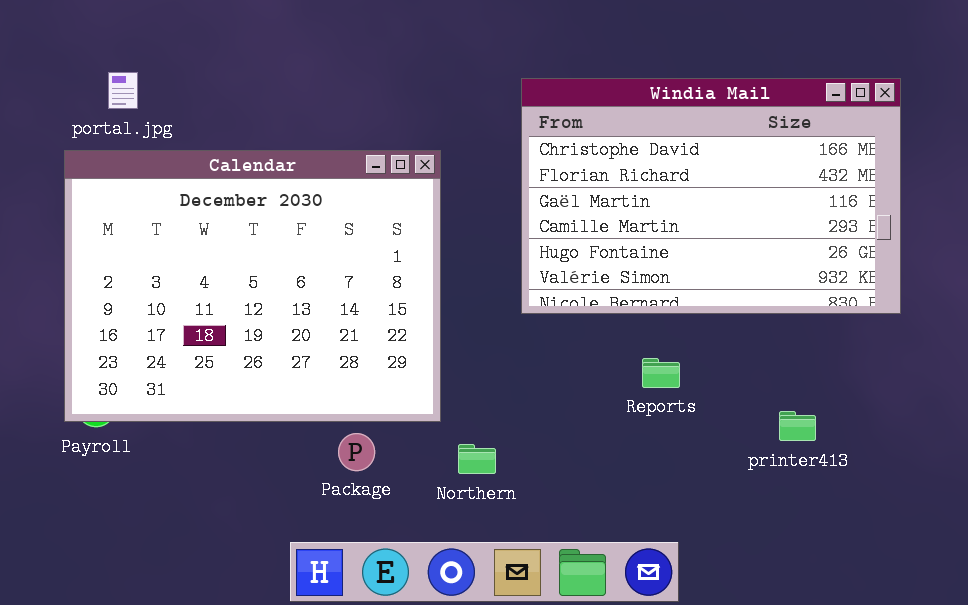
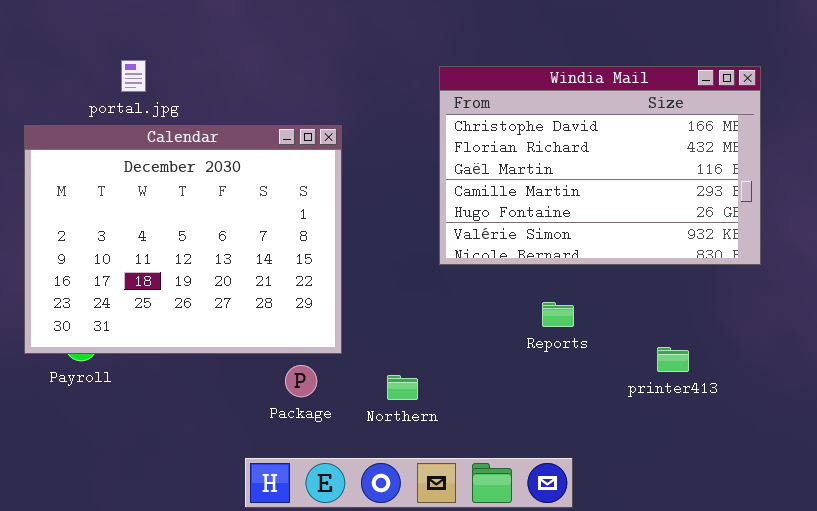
portal.jpg: [108,72,138,109] -> [121,60,146,92], moved
Calendar: [64,150,441,422] -> [24,125,342,354], moved

